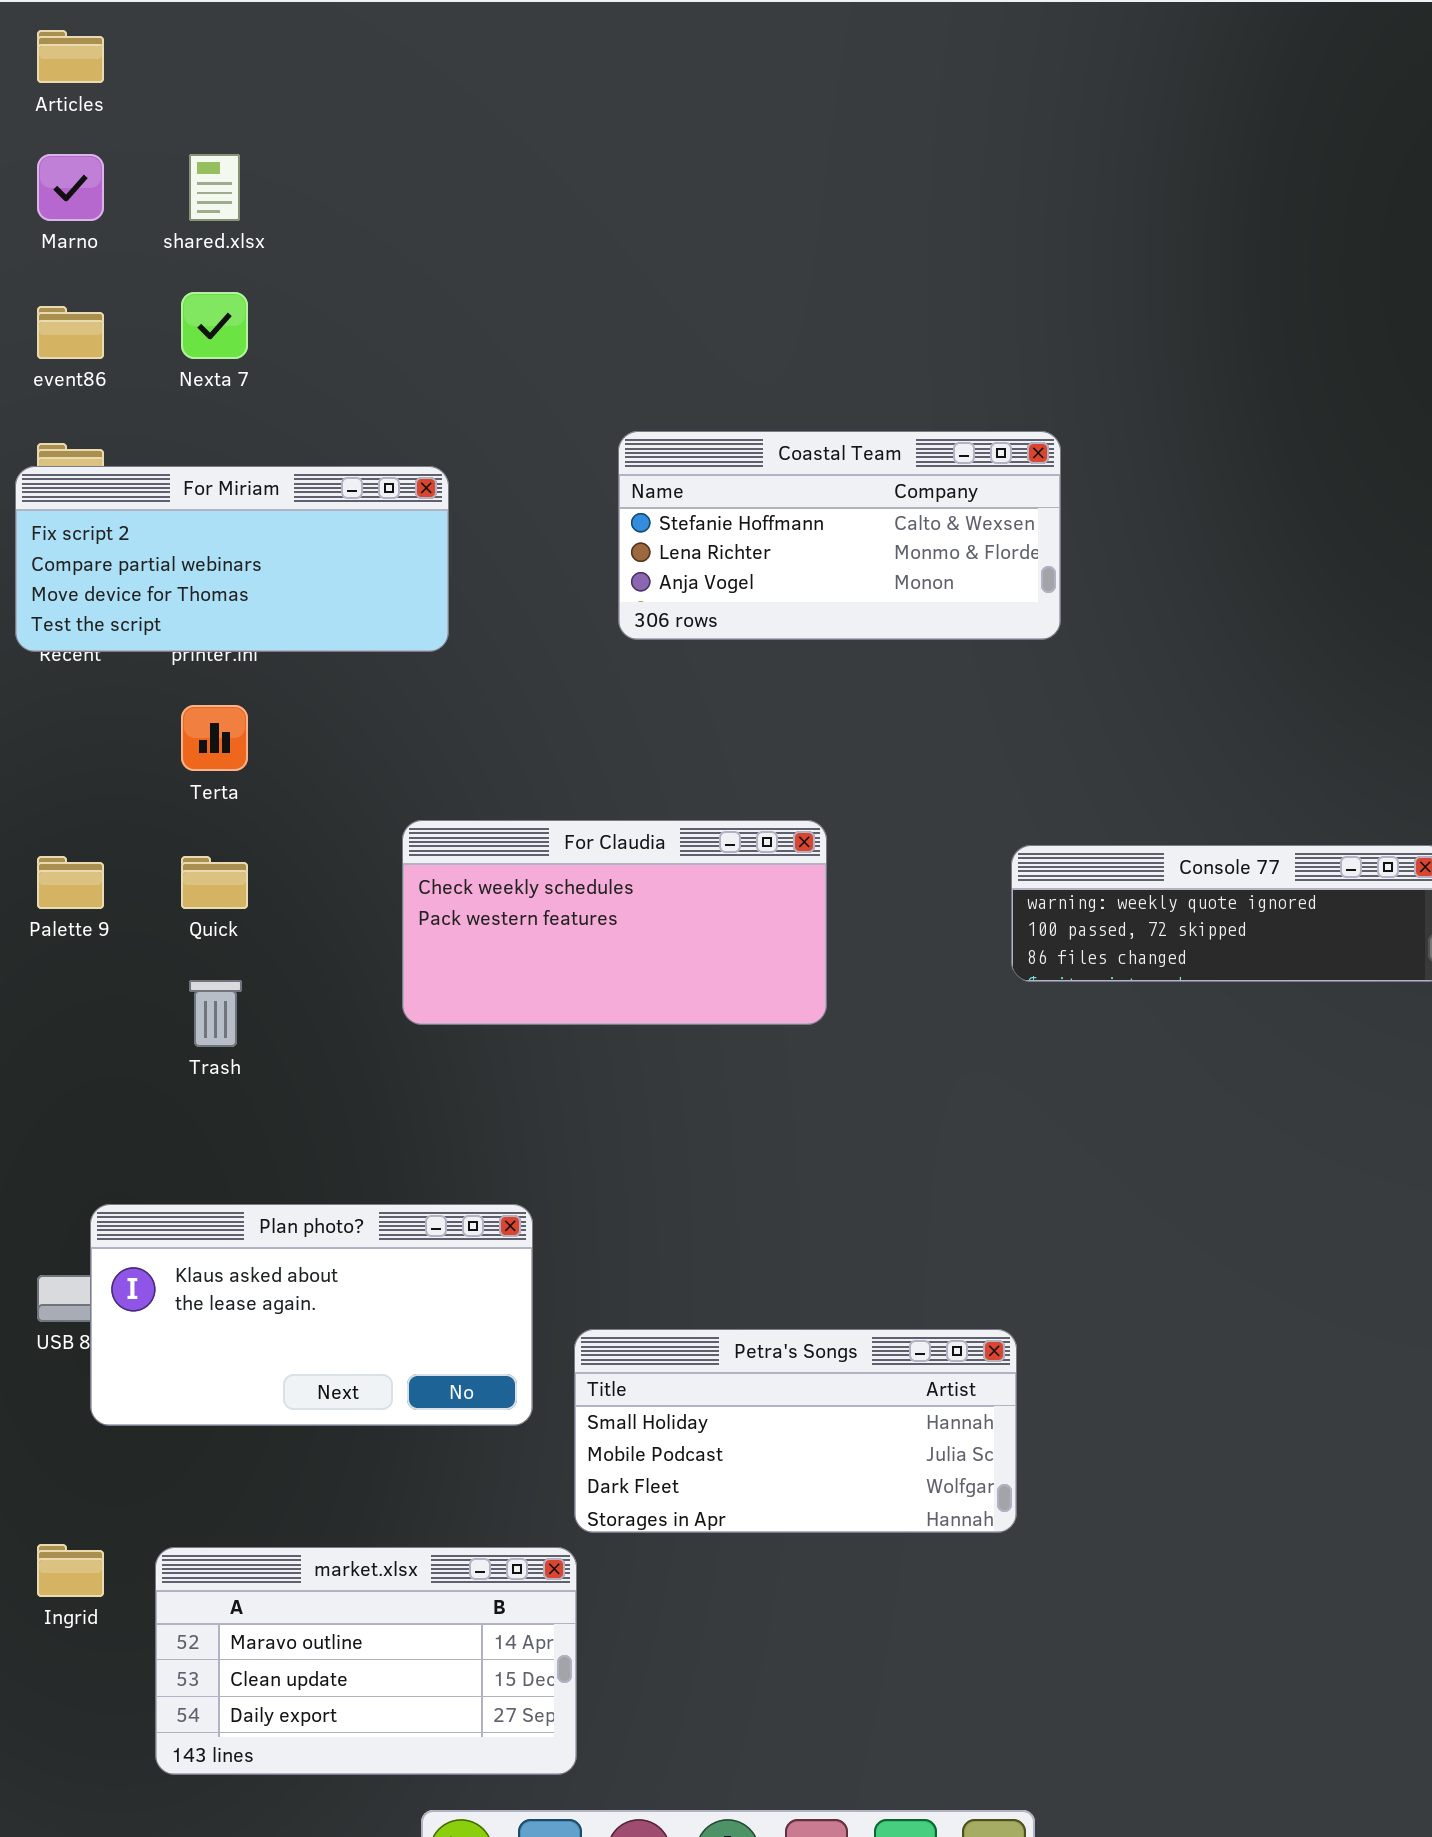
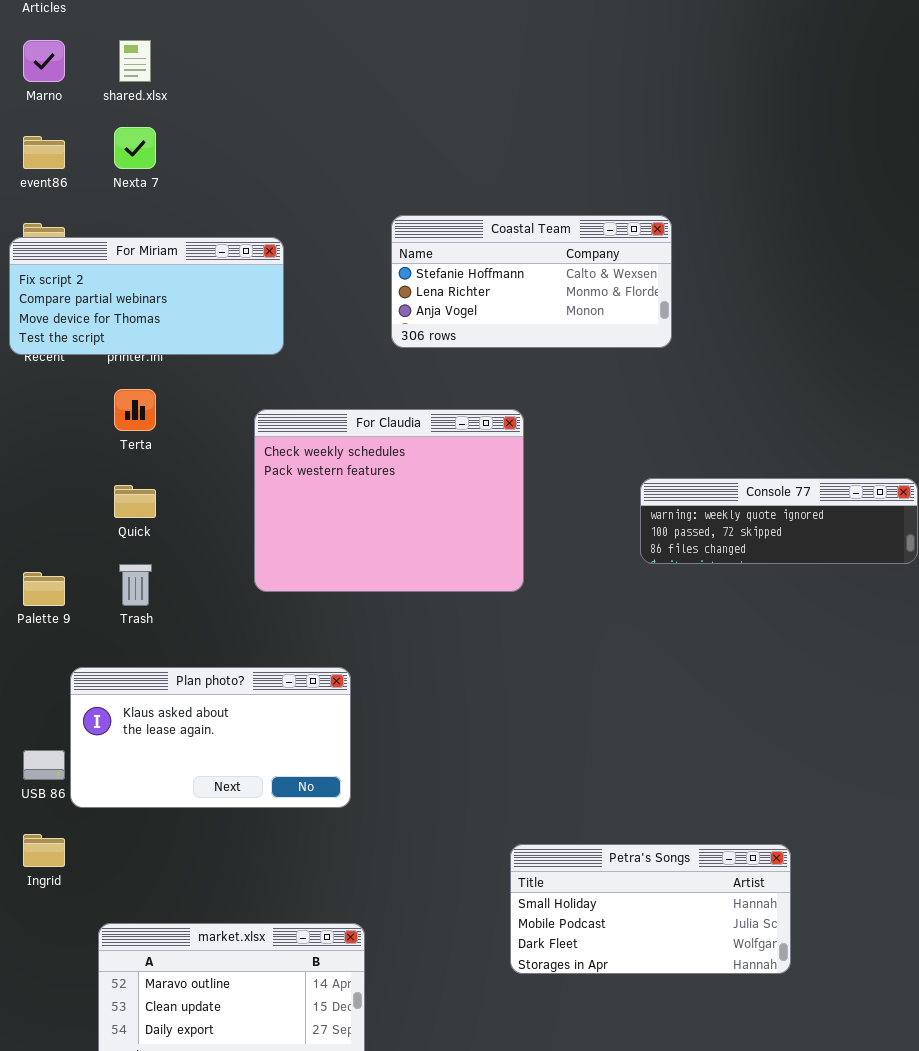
For Claudia: [402,820,827,1025] -> [254,409,524,592], resized
Palette 9: [37,856,104,909] -> [23,572,65,606], moved
Plan photo?: [90,1204,533,1426] -> [70,667,351,808], moved
Petra's Songs: [574,1329,1017,1533] -> [510,844,791,974], moved
Ingrid: [37,1544,104,1597] -> [23,834,65,867], moved

